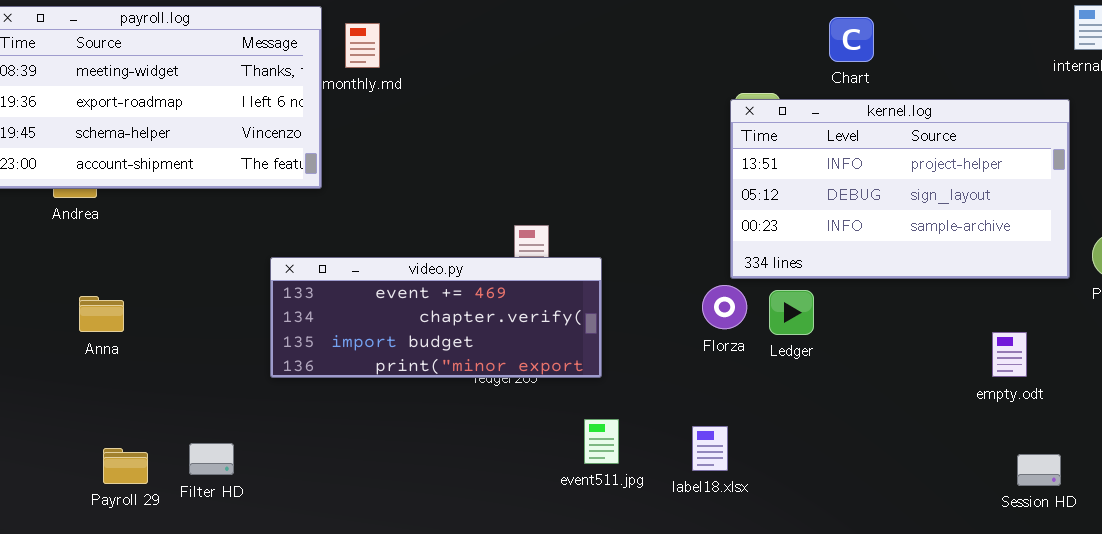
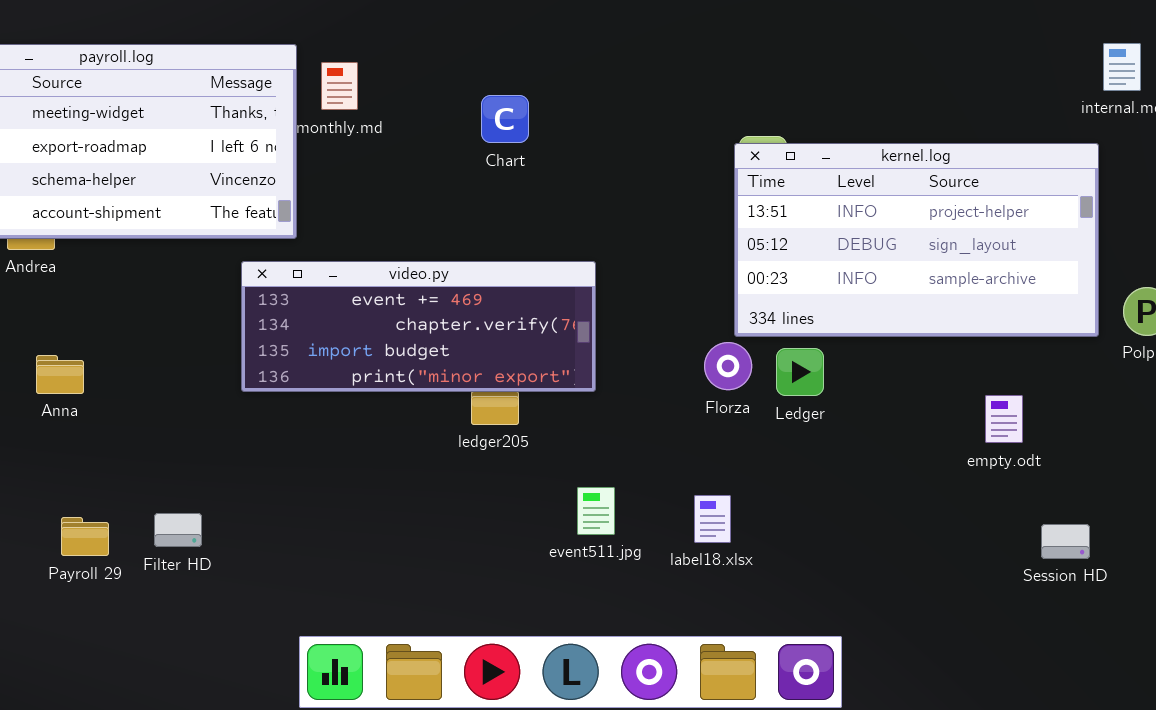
Chart: [829,17,874,62] -> [481,95,529,143], moved
video.py: [270,257,602,378] -> [241,261,596,392], moved
empty.odt: [992,332,1027,377] -> [985,395,1023,443], moved

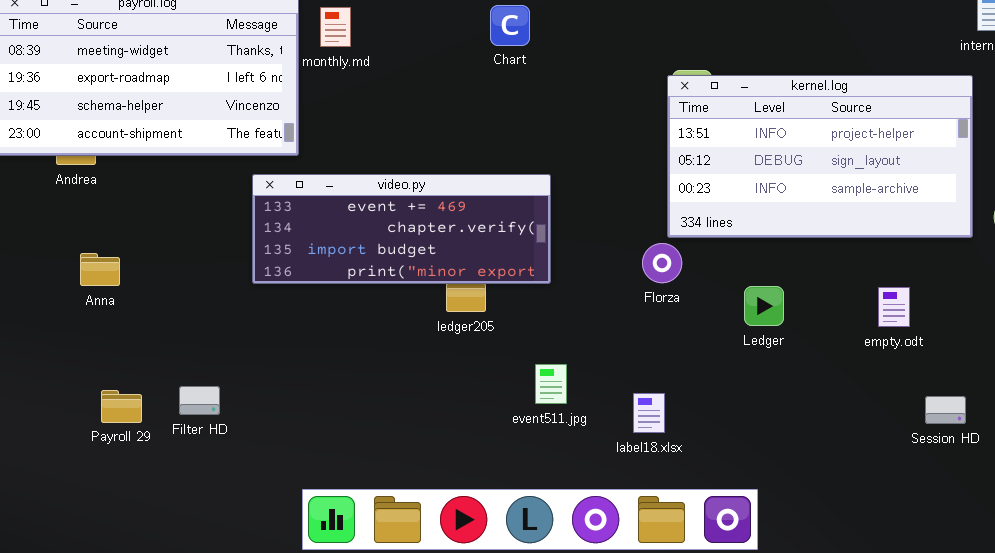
Chart: [481,95,529,143] -> [490,5,530,46], moved
Ledger: [776,348,824,396] -> [744,286,784,326], moved
label18.xlsx: [694,495,731,543] -> [633,393,665,433], moved

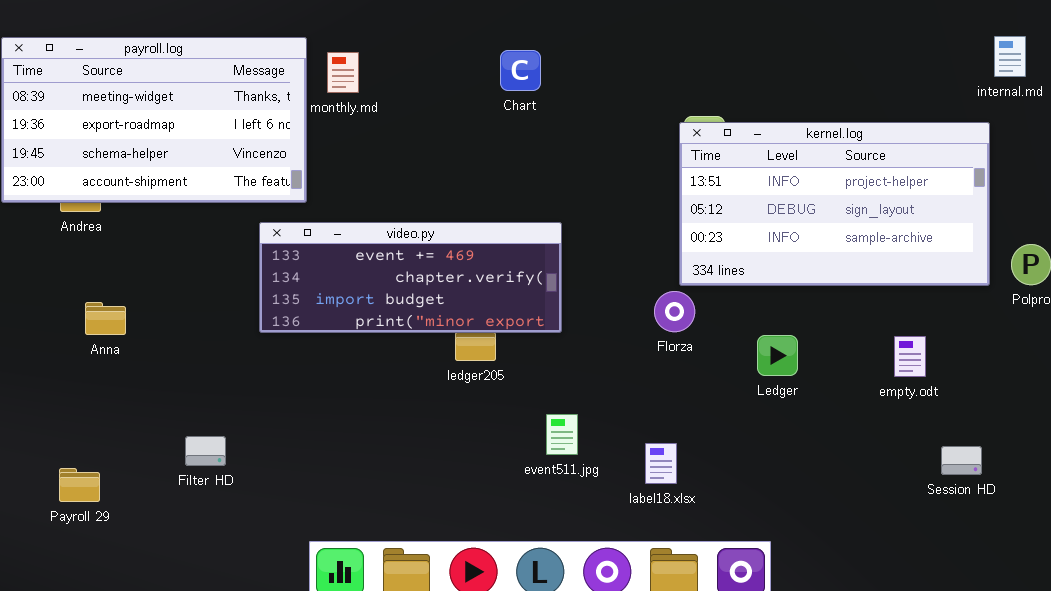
Payroll 29: [101,390,142,423] -> [59,468,100,502], moved

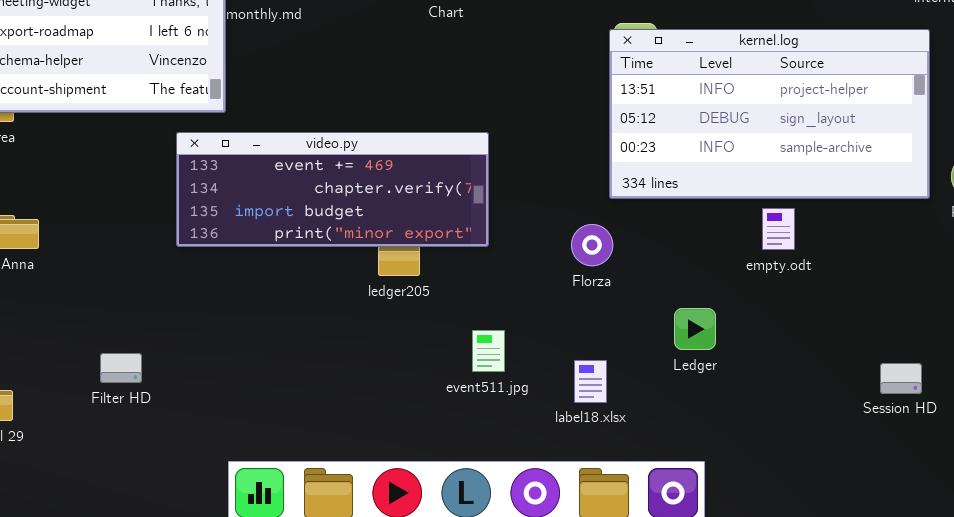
Florza: [654,291,695,332] -> [571,224,613,266], moved
Ledger: [757,335,798,376] -> [674,308,716,350], moved
empty.odt: [894,336,926,377] -> [762,208,795,250], moved

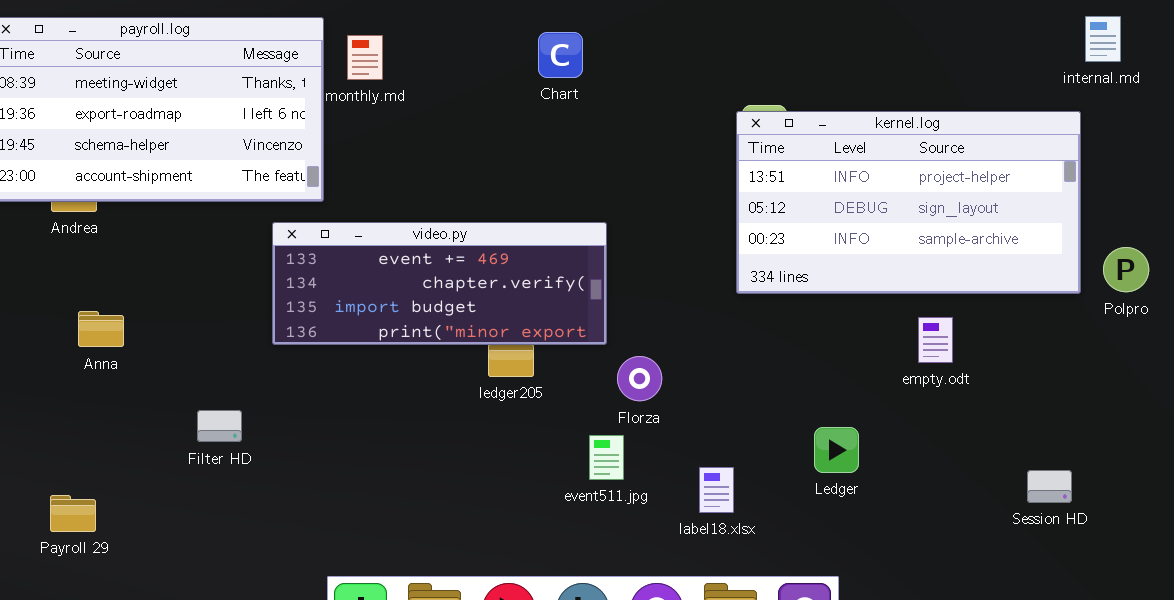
empty.odt: [762,208,795,250] -> [918,317,953,363], moved
Florza: [571,224,613,266] -> [617,356,662,401], moved
Ledger: [674,308,716,350] -> [814,427,859,473], moved
Filter HD: [100,353,142,383] -> [197,410,242,442], moved

